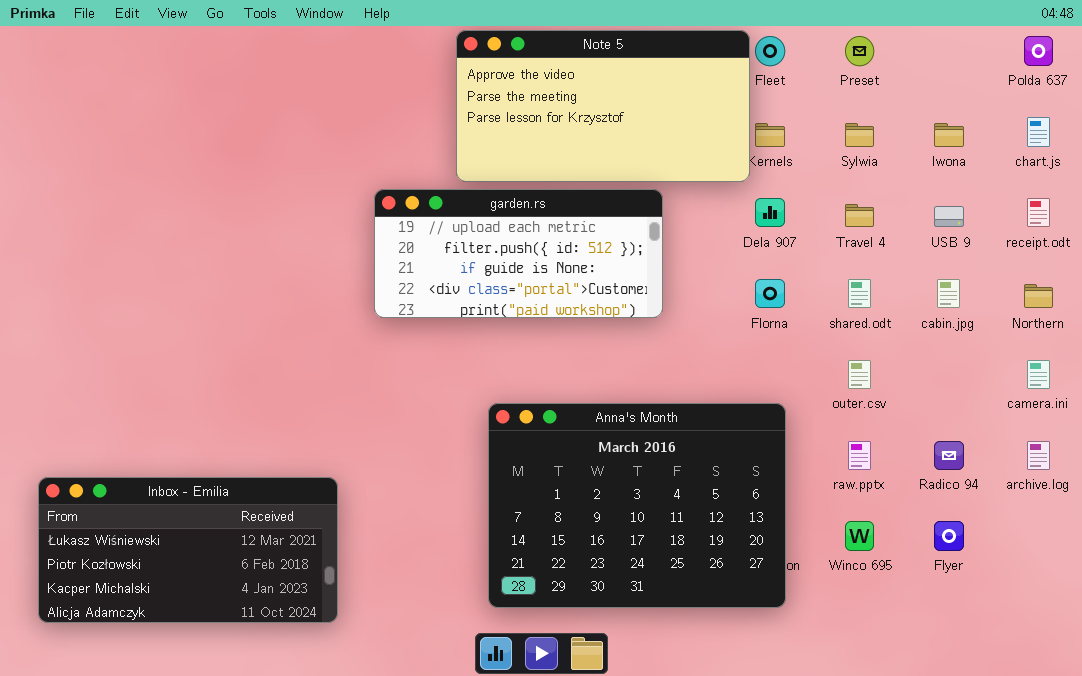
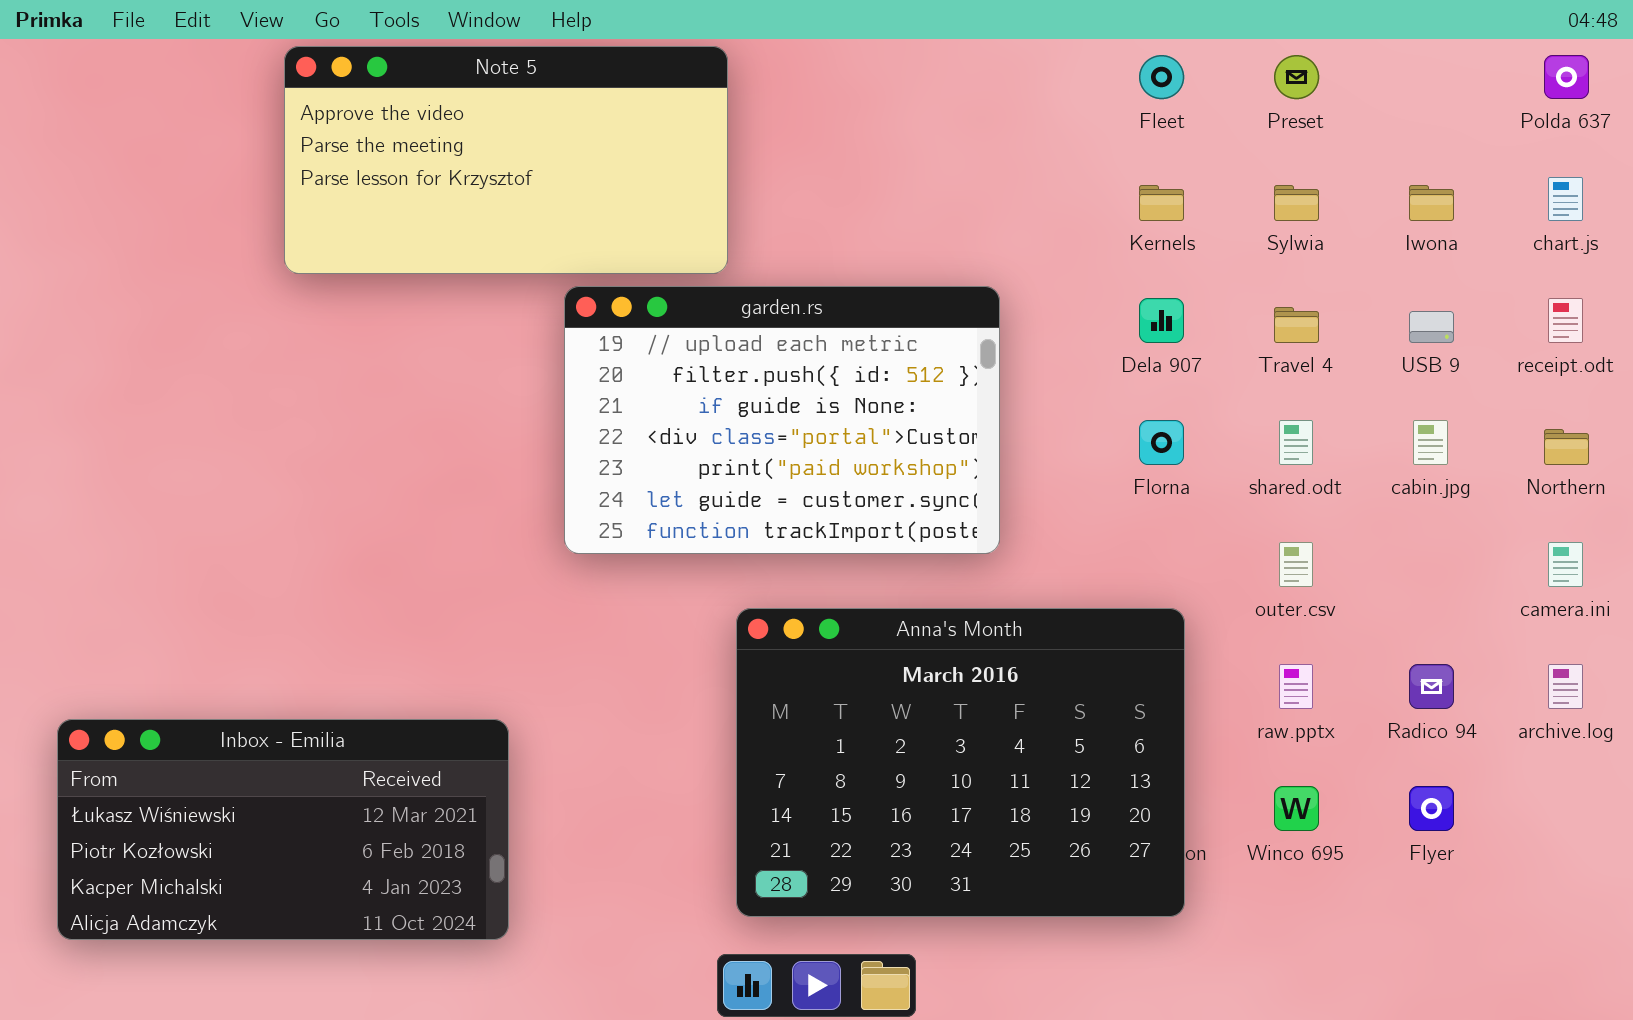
Note 5: [456,30,750,182] -> [284,46,728,274], moved
garden.rs: [374,189,663,318] -> [564,286,1000,554], resized

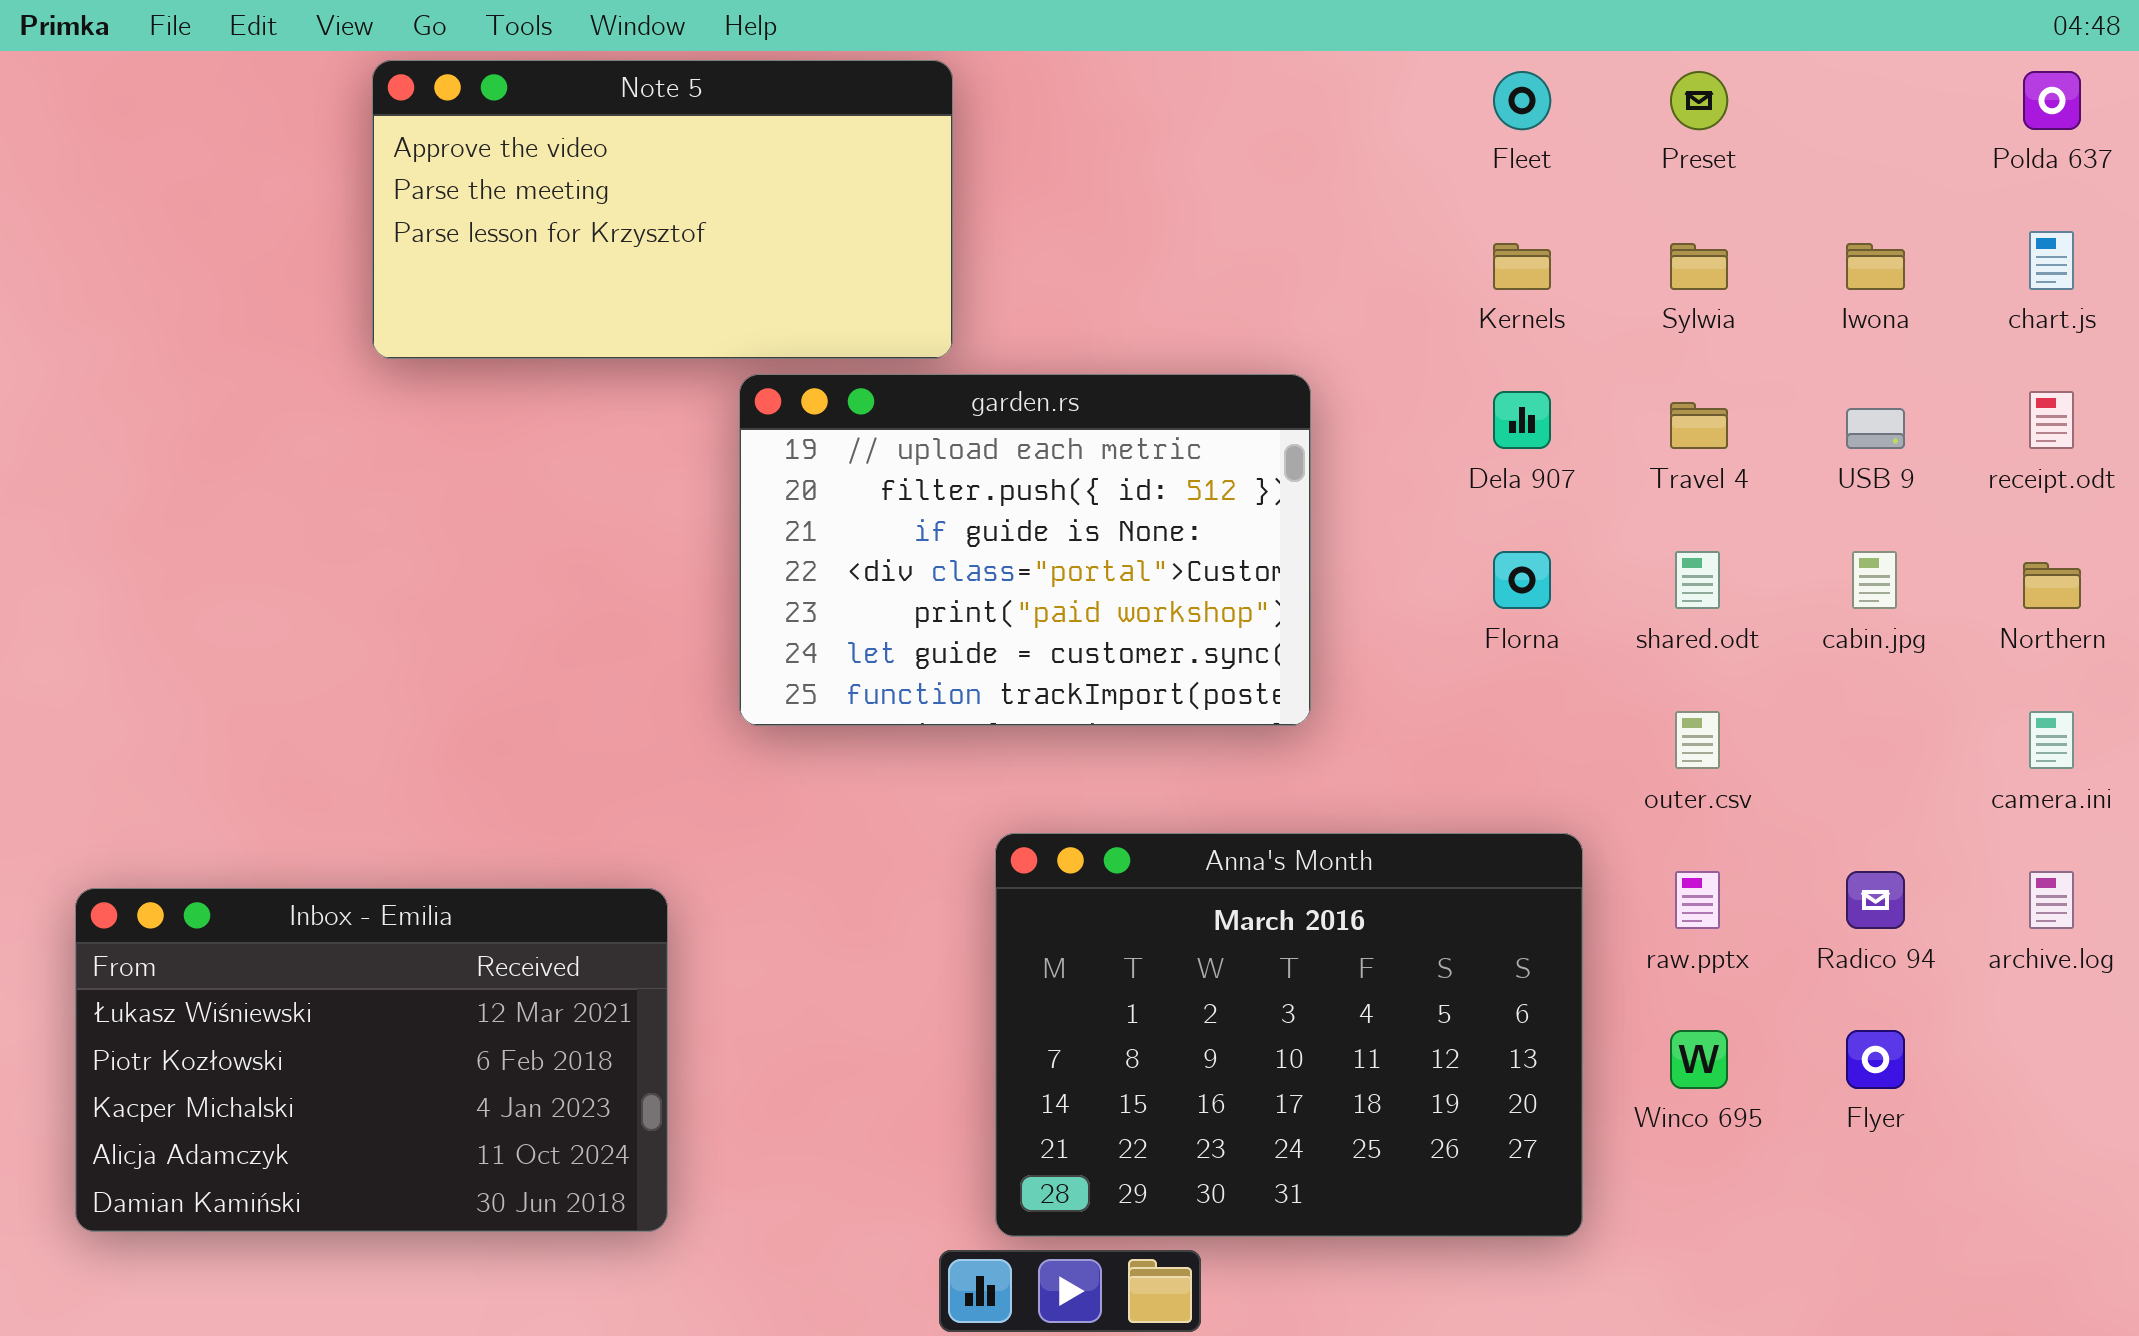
Anna's Month: [736,608,1185,917] -> [995,833,1583,1237], moved
Inbox - Emilia: [57,719,509,940] -> [75,888,668,1232], resized

